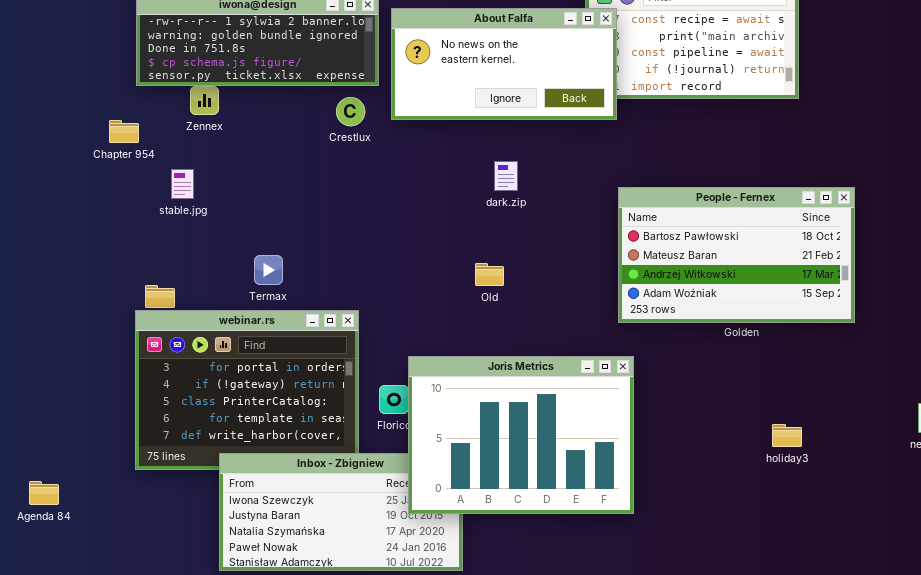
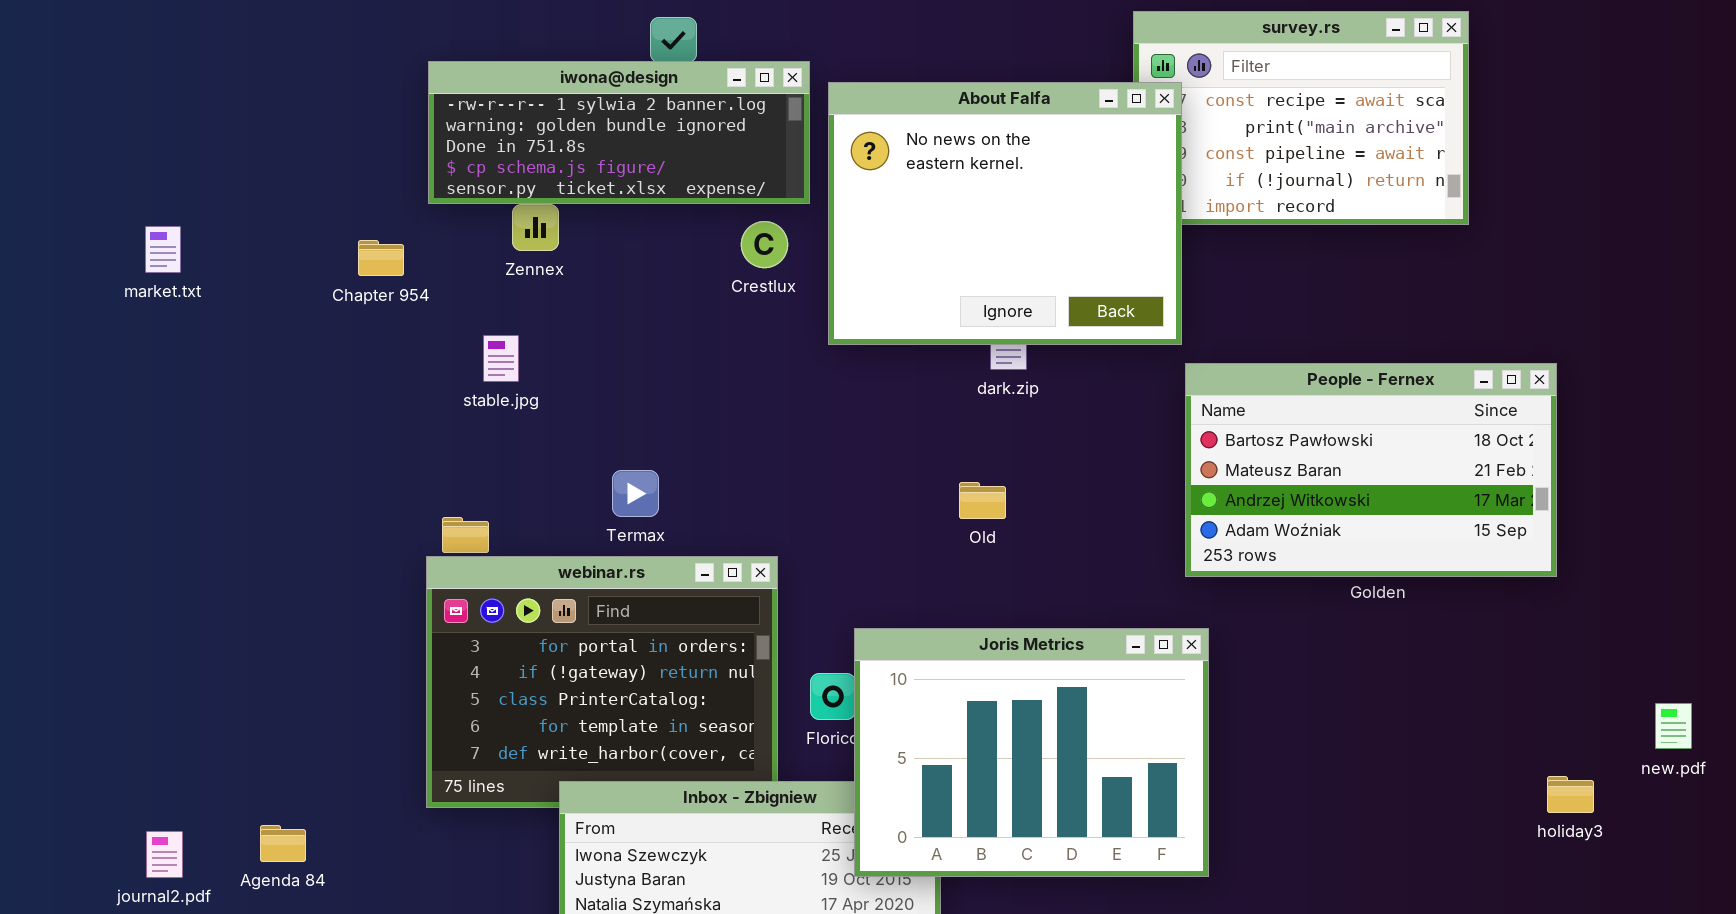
About Falfa: [391,8,617,120] -> [828,82,1182,345], resized
Chapter 954: [109,120,139,143] -> [358,240,404,276], moved
holiday3: [772,424,802,447] -> [1547,776,1594,813], moved

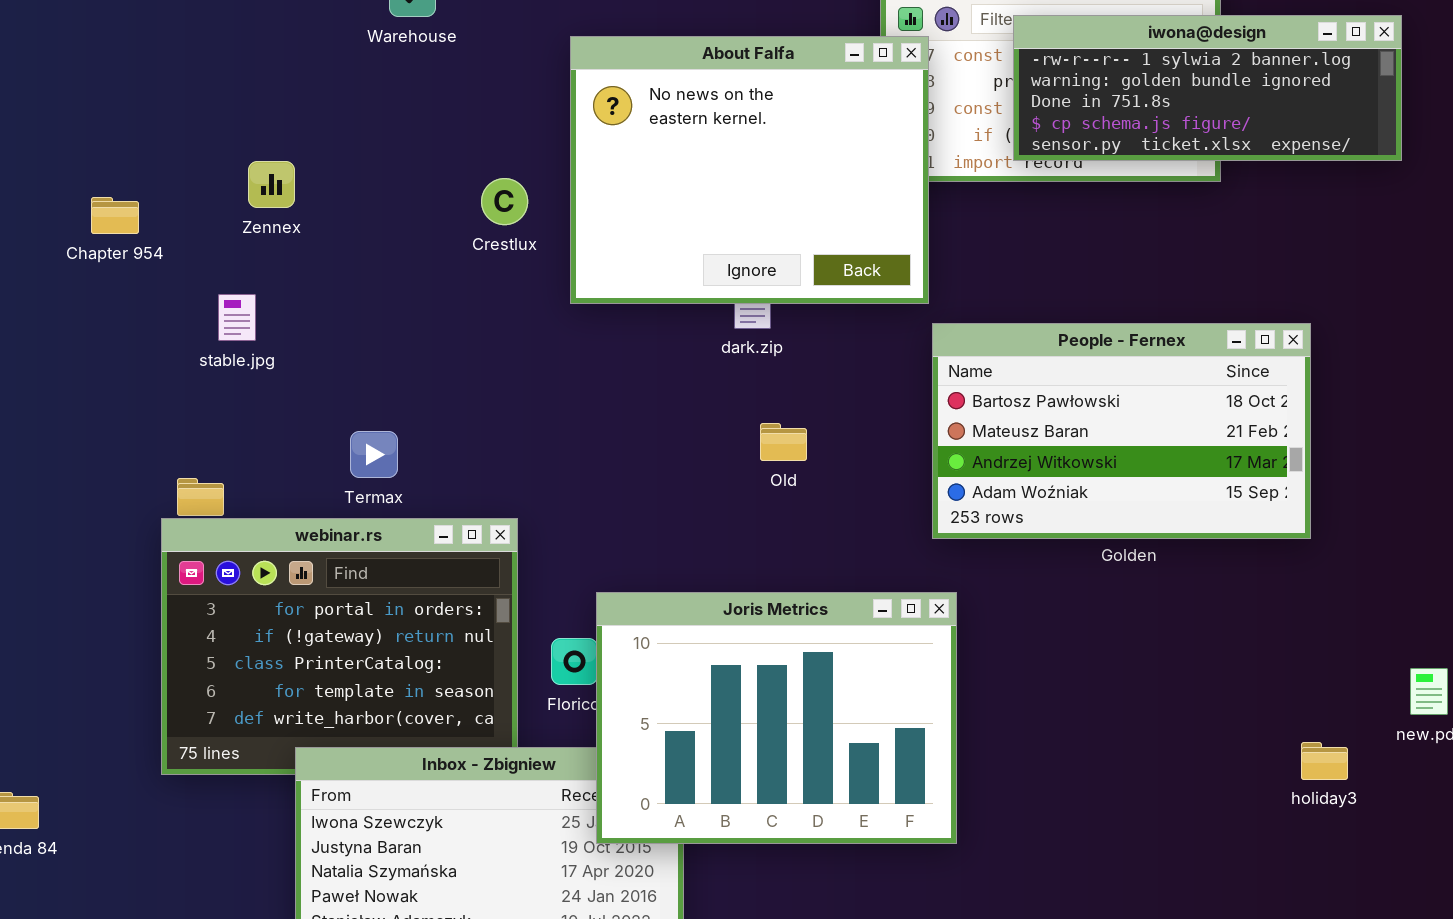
iwona@design: [428,61,810,204] -> [1013,15,1402,161], moved
Old: [959,482,1006,519] -> [760,423,807,461], moved

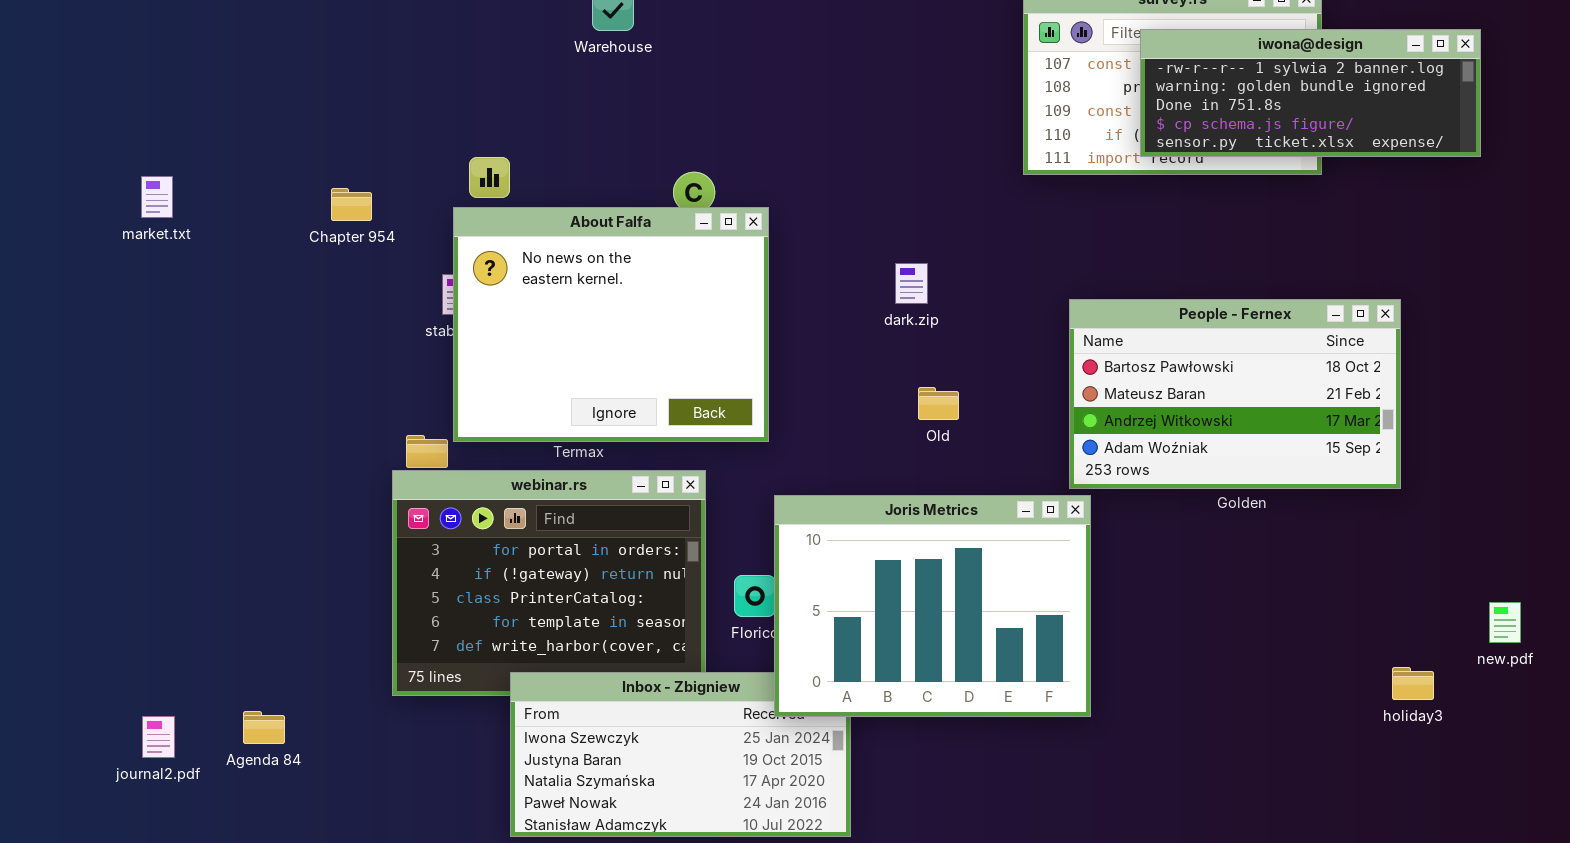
About Falfa: [570,36,929,304] -> [453,207,769,442], moved
Joris Metrics: [596,592,957,844] -> [774,495,1091,717], moved

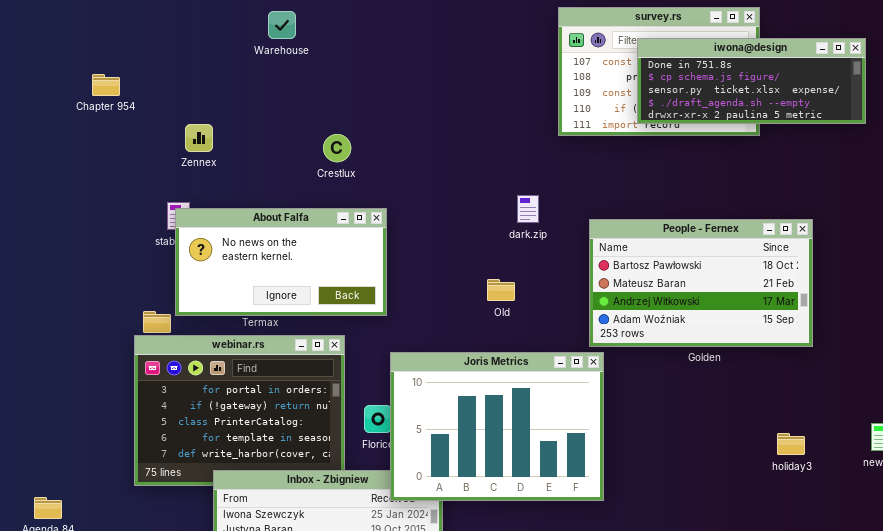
iwona@design: [1140,29,1481,157] -> [637,38,866,124], scrolled down 2 rows
Chapter 954: [331,188,372,221] -> [92,74,120,96], moved
About Falfa: [453,207,769,442] -> [175,208,387,316], resized
dark.zip: [895,263,928,304] -> [517,195,539,223], moved
holiday3: [1392,667,1434,700] -> [777,433,805,455], moved

